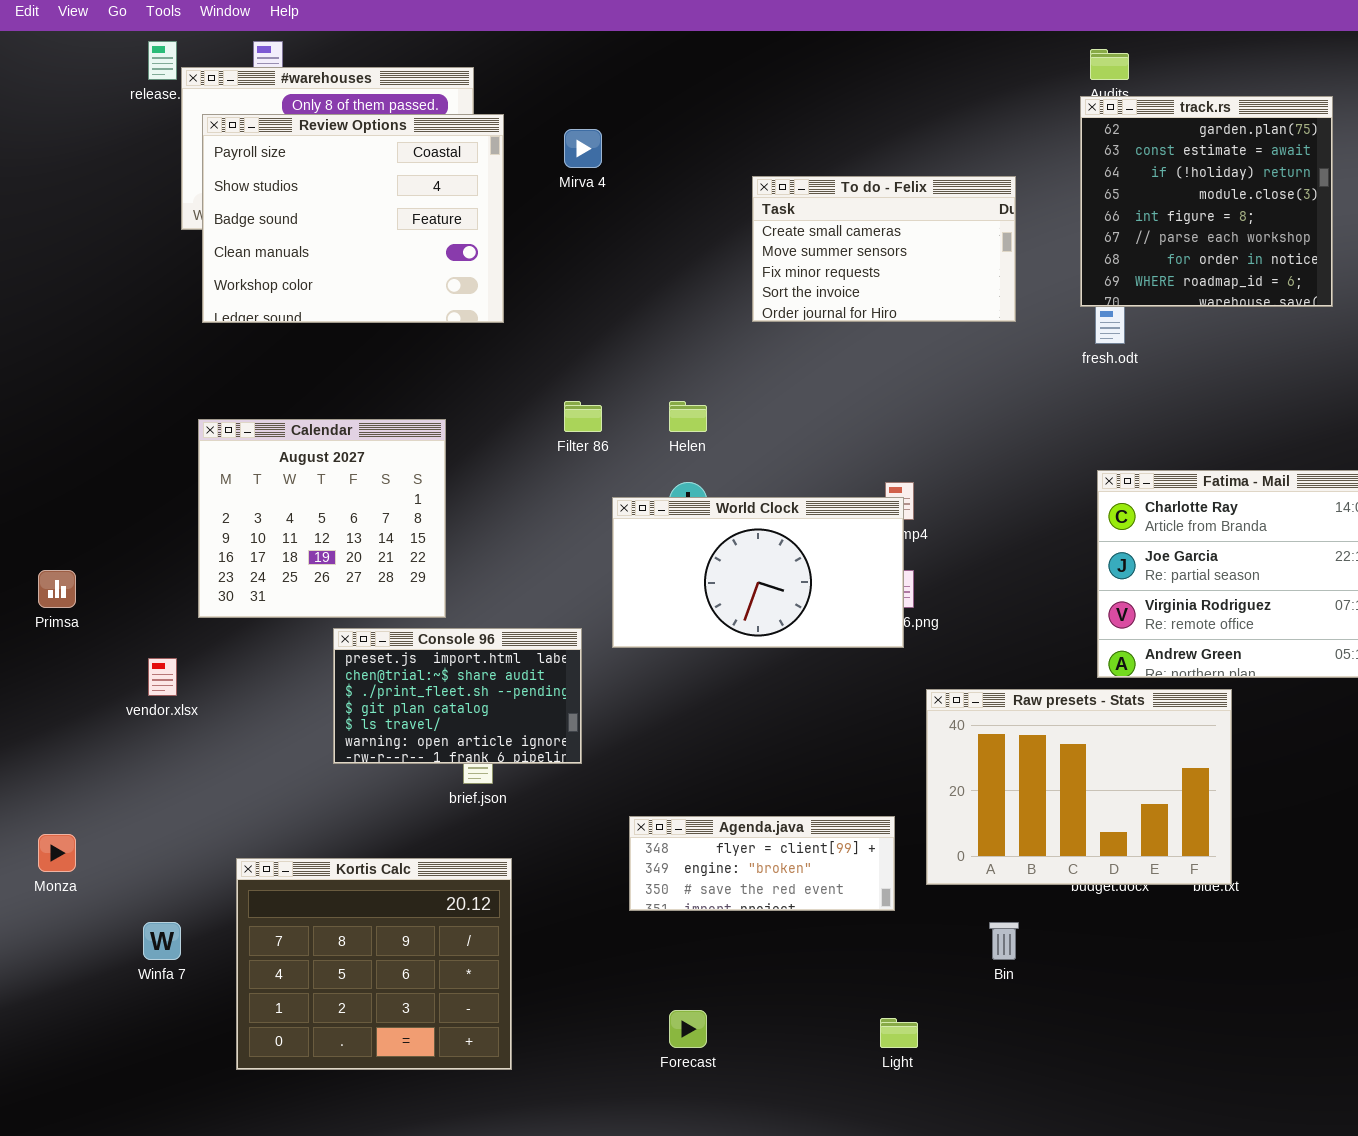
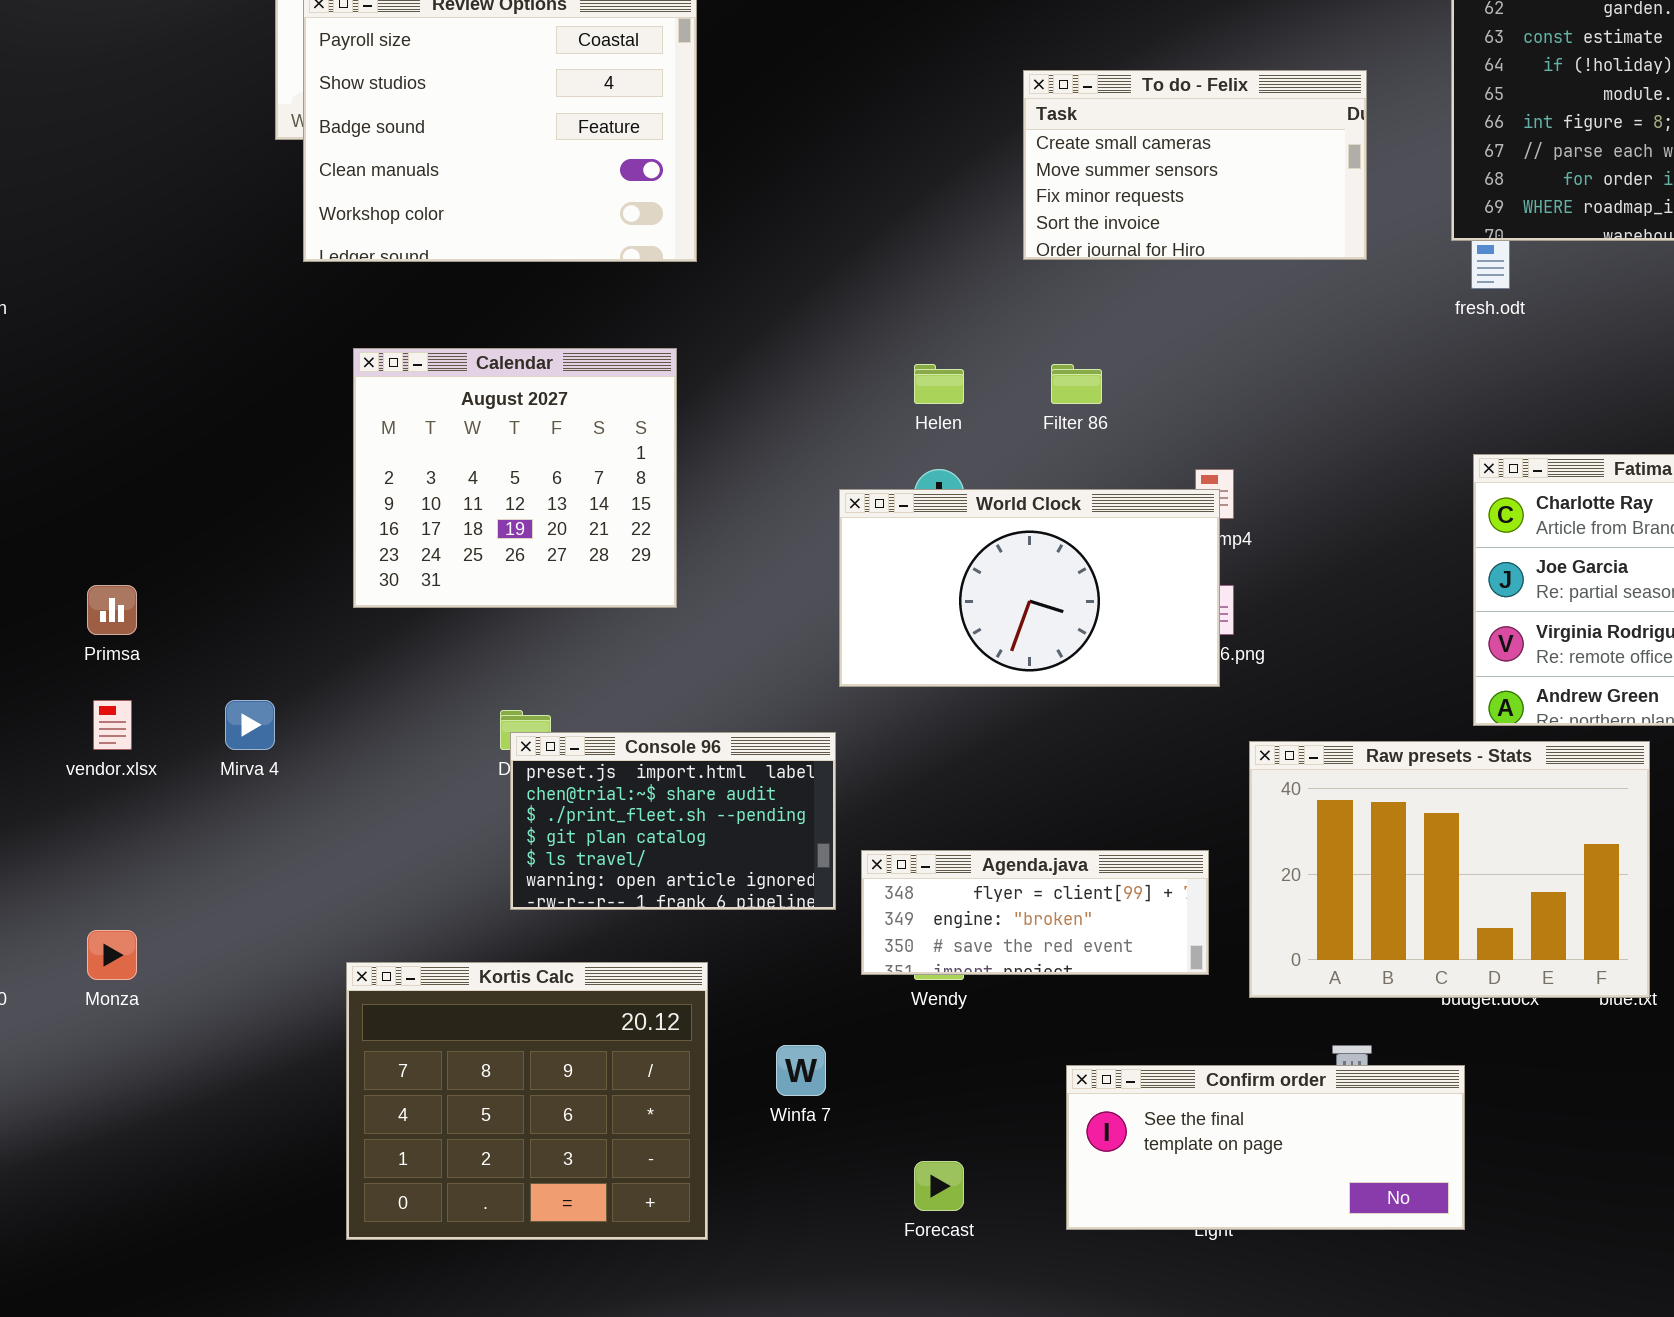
Mirva 4: [564,129,602,168] -> [225,700,275,750], moved
Filter 86: [564,401,602,432] -> [1051,364,1102,404], moved
Calendar: [198,419,446,618] -> [353,348,677,608], moved
Console 96: [333,628,582,764] -> [510,732,836,910], moved
vendor.xlsx: [148,658,177,696] -> [93,700,132,750], moved
Agenda.java: [629,816,895,911] -> [861,850,1209,975], moved
Winfa 7: [143,922,181,960] -> [776,1045,826,1096], moved
Confirm order: none -> [1066,1065,1465,1230], opened

